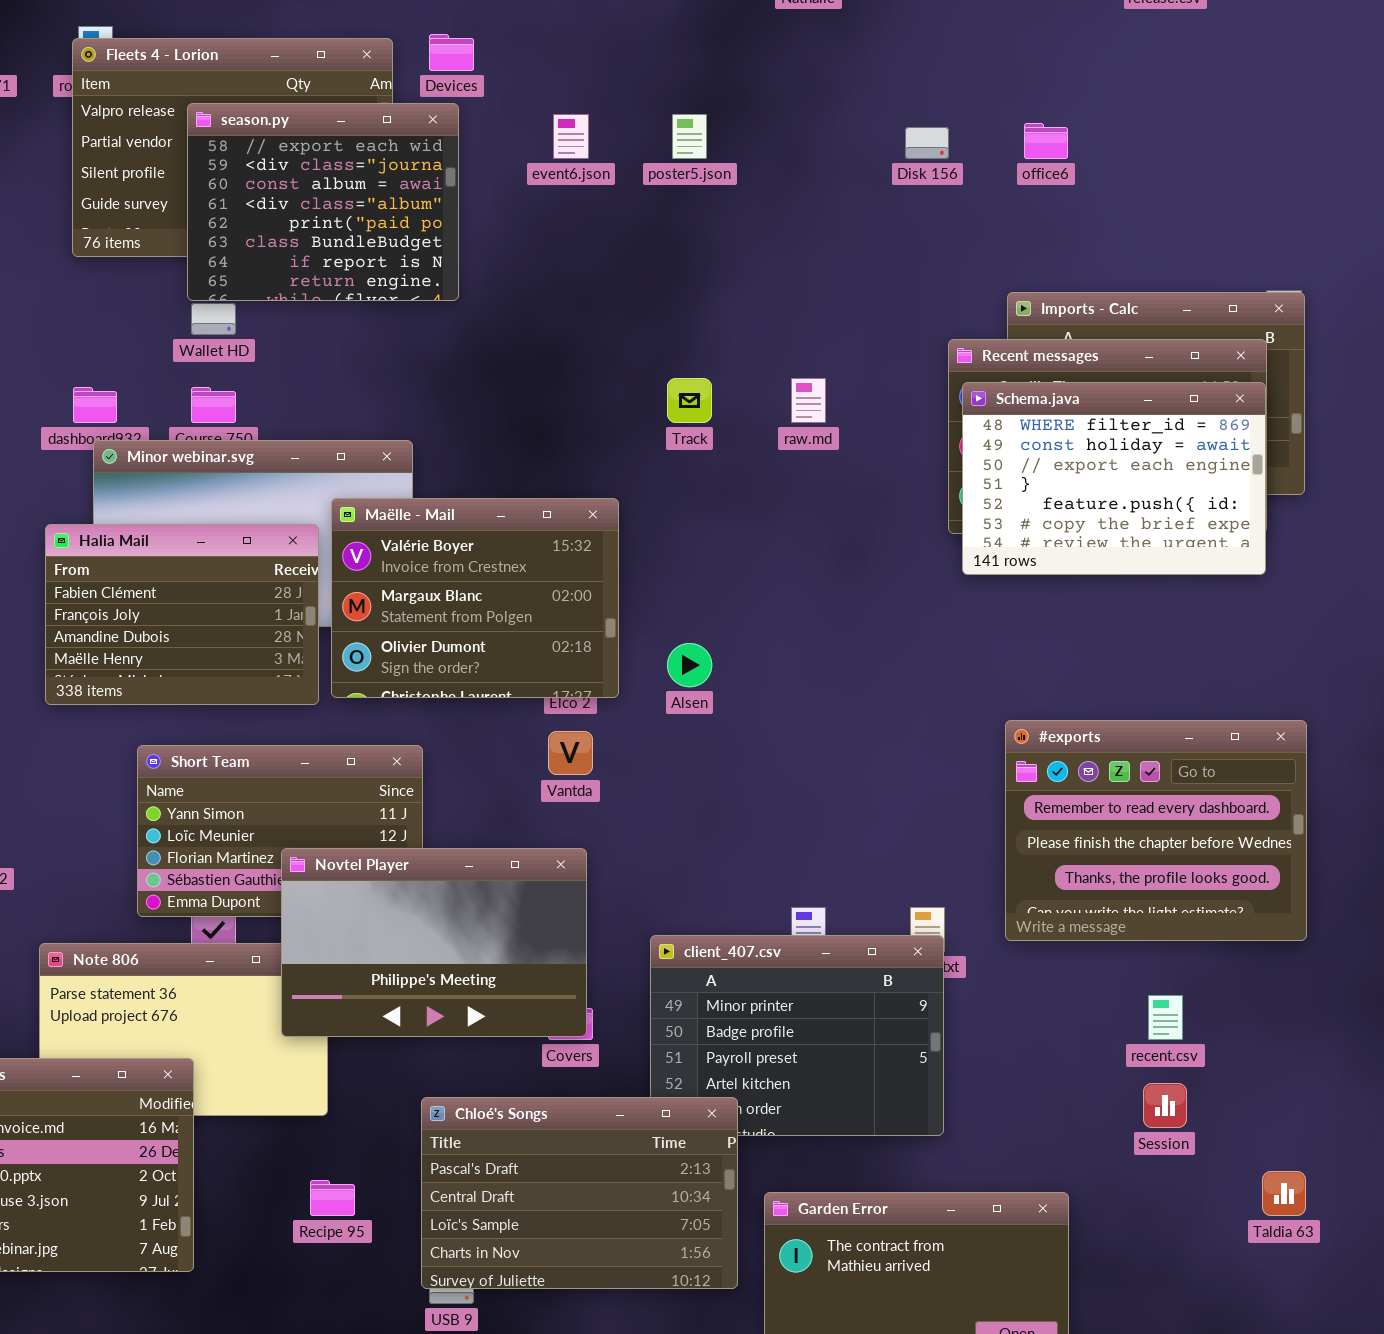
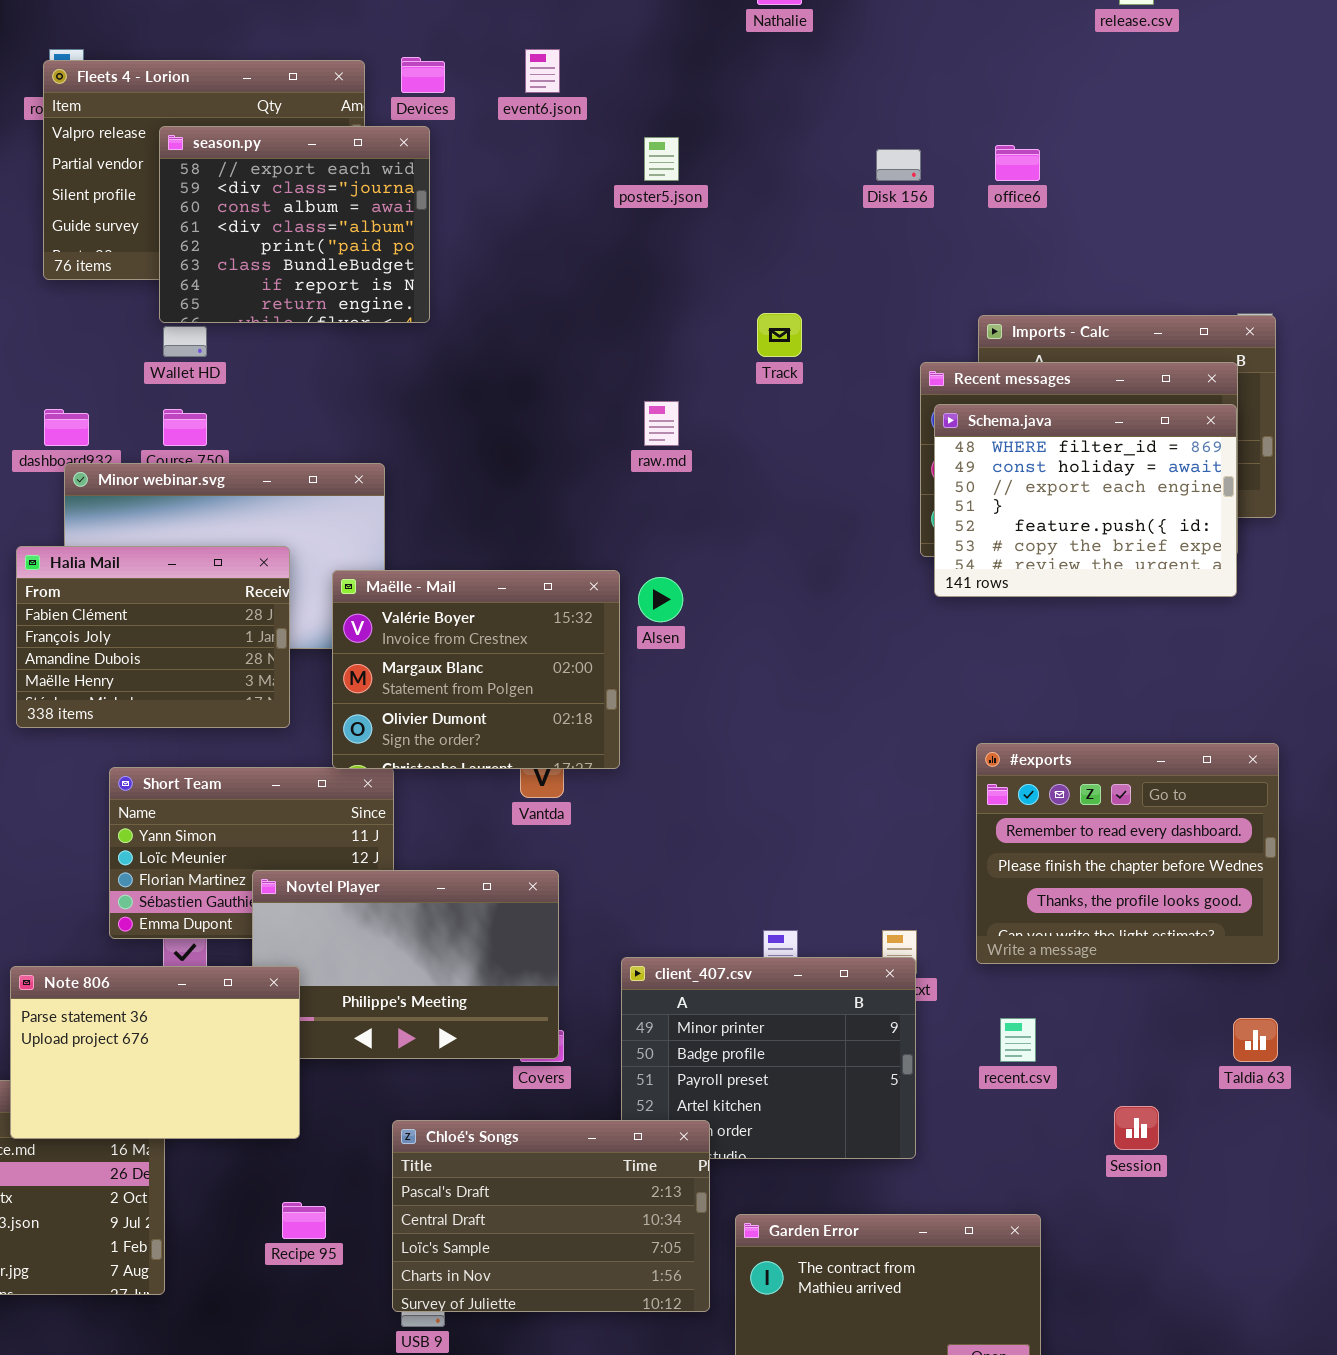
event6.json: [553,114,589,159] -> [525,49,560,93], moved
Track: [667,378,712,423] -> [757,313,802,357], moved
raw.md: [791,378,826,423] -> [644,401,679,446], moved
Maëlle - Mail: [331,498,619,698] -> [332,570,620,769], moved
Alsen: [667,643,712,687] -> [638,577,683,622], moved
Note 806: [39,943,328,1116] -> [10,966,300,1139], raised
recent.csv: [1148,995,1183,1040] -> [1000,1018,1036,1062], moved
Taldia 63: [1262,1171,1306,1216] -> [1233,1018,1278,1062], moved

